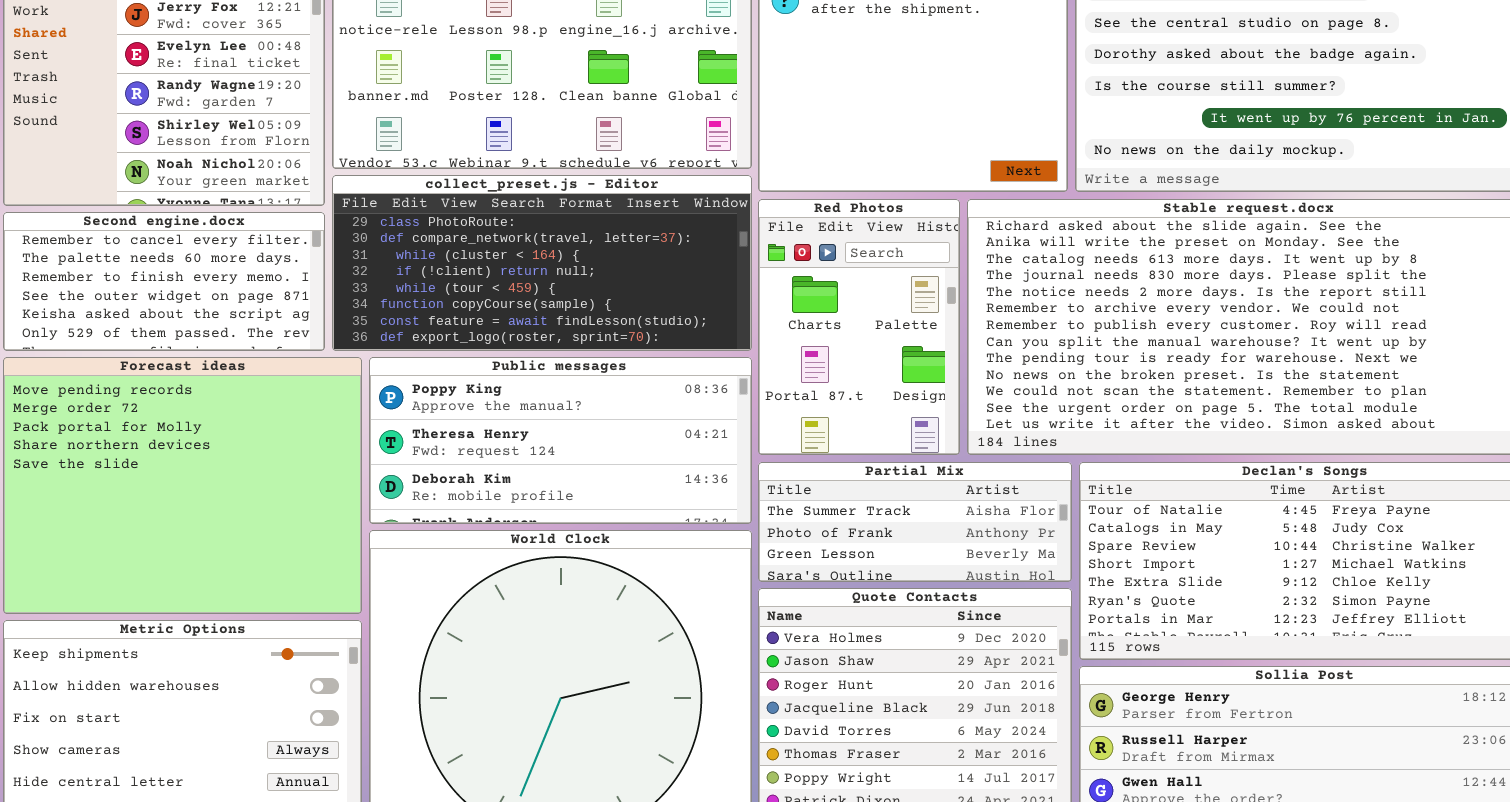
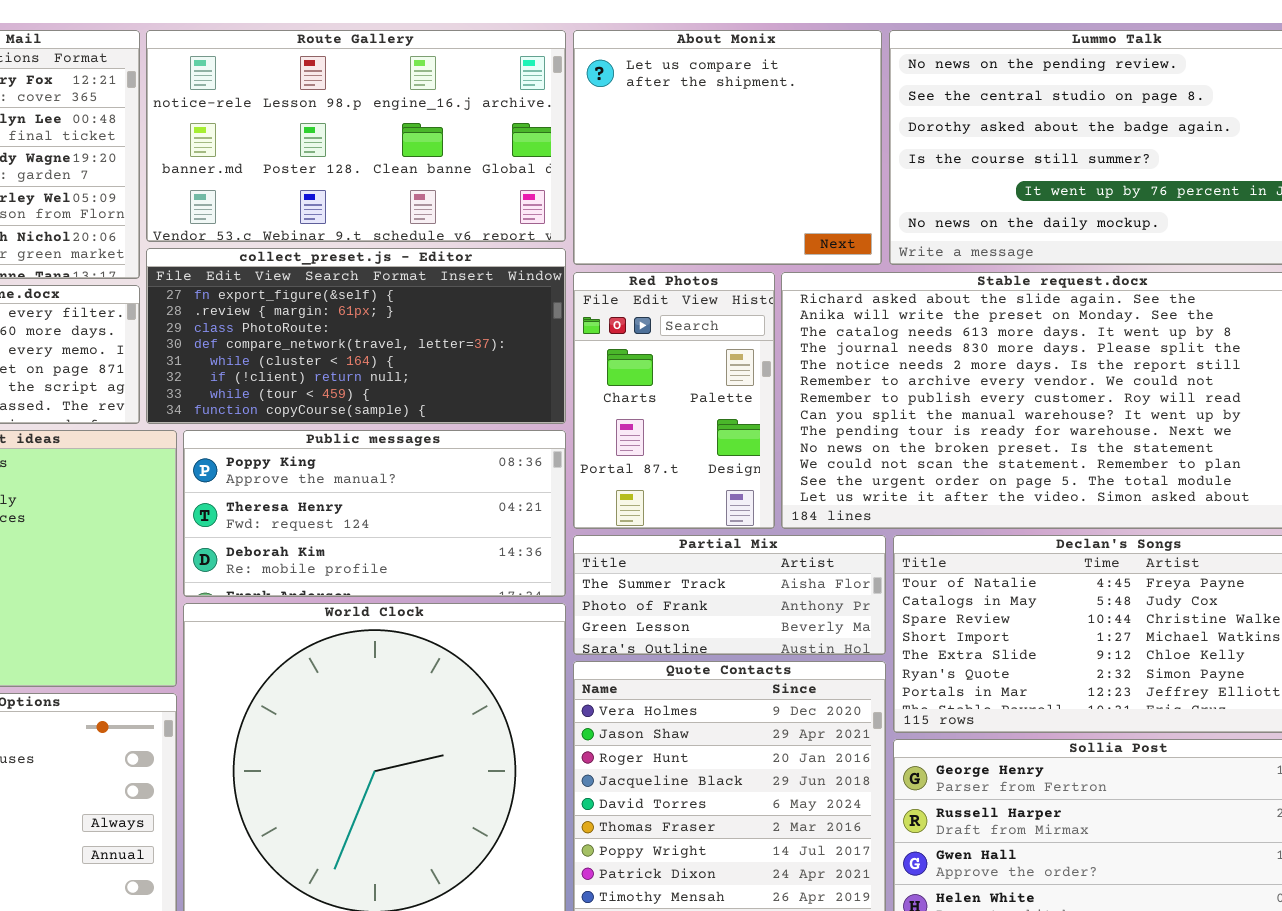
collect_preset.js - Editor: [332,175,752,351] -> [146,248,566,424], scrolled up 2 rows

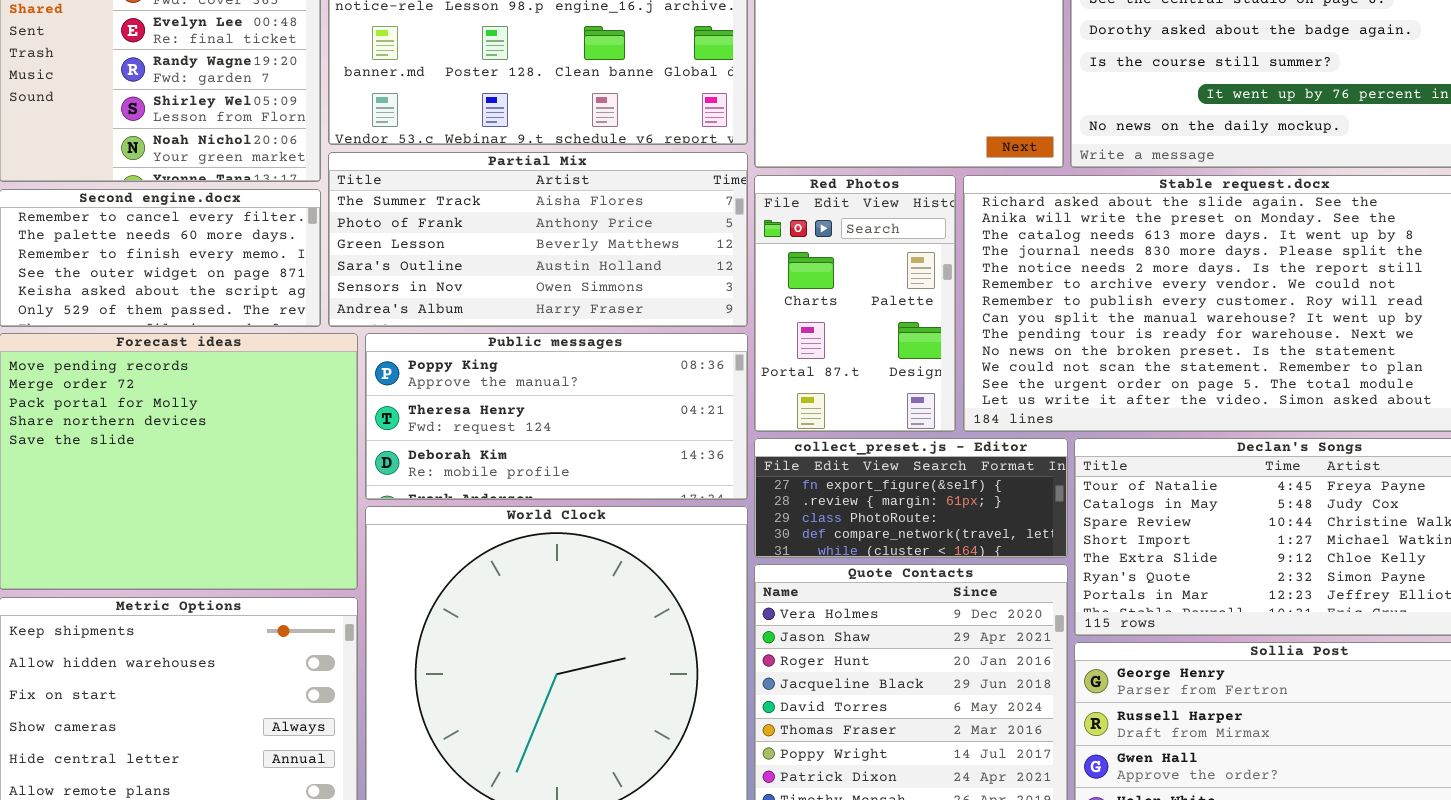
collect_preset.js - Editor: [146,248,566,424] -> [754,438,1068,558], moved, resized
Partial Mix: [573,535,886,655] -> [328,152,748,327], moved, resized

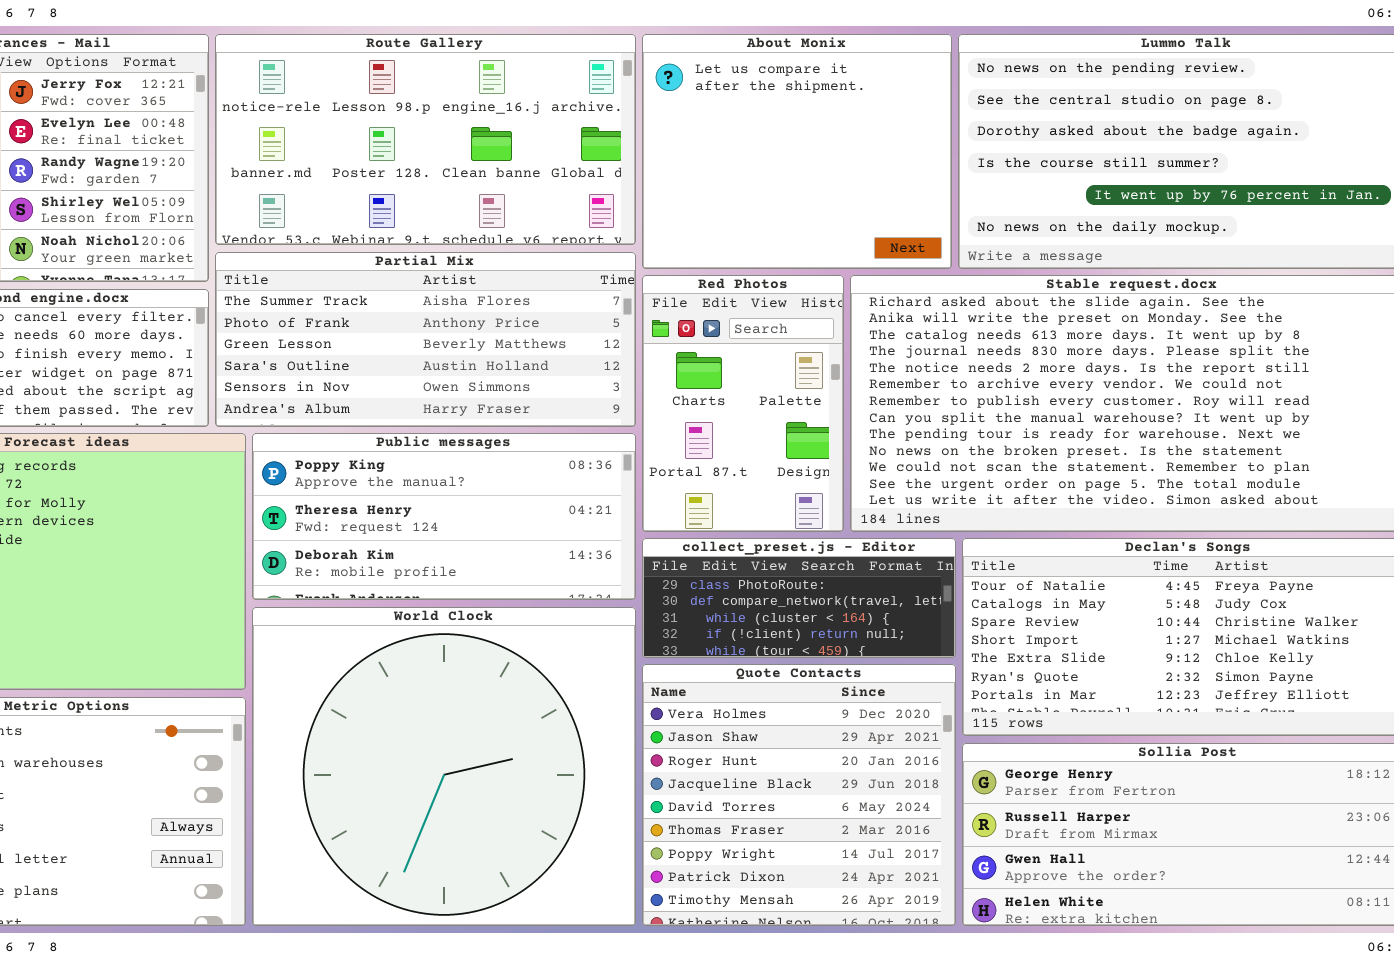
collect_preset.js - Editor: [754,438,1068,558] -> [642,538,956,658], scrolled down 2 rows

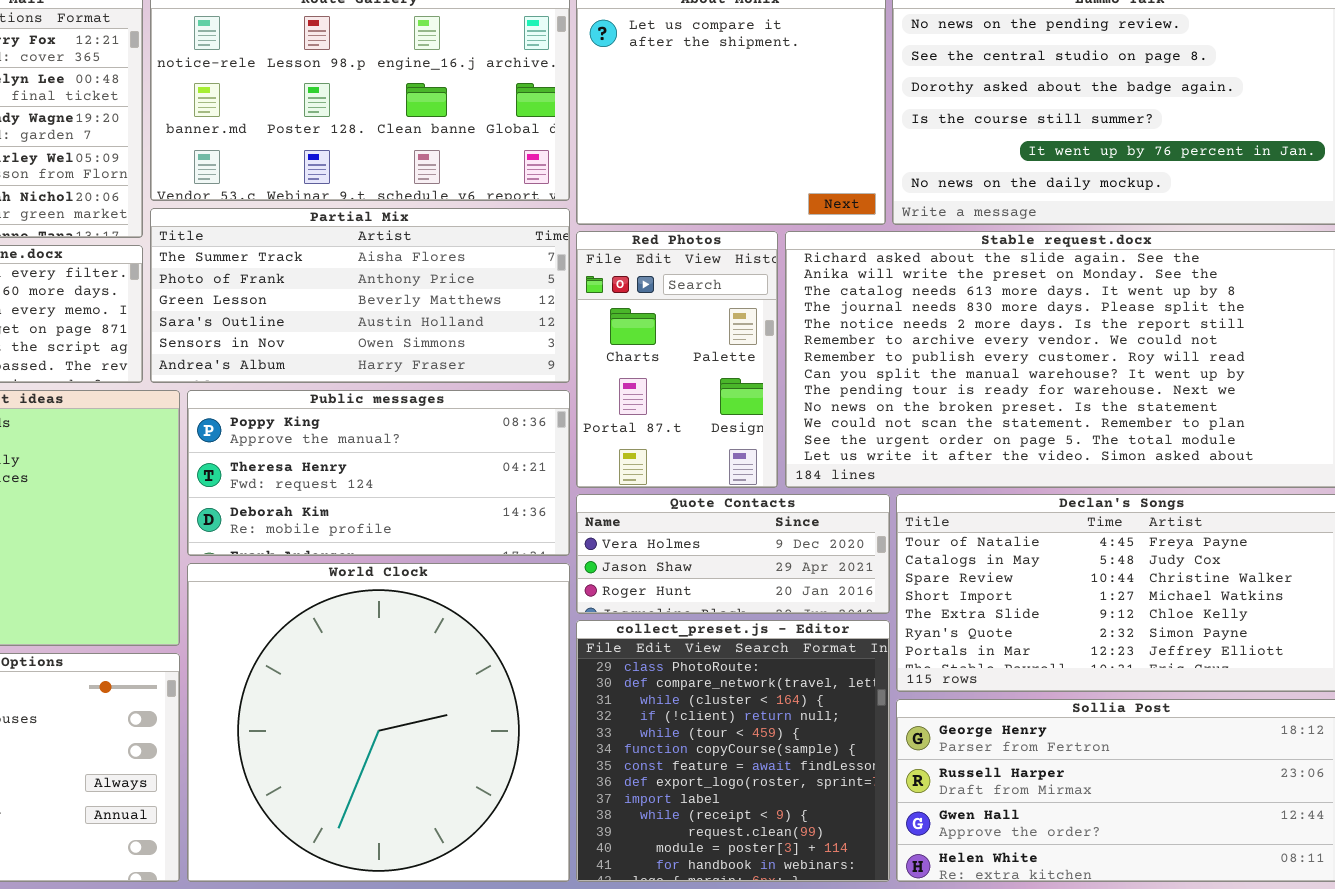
collect_preset.js - Editor: [642,538,956,658] -> [576,620,890,882], moved, resized
Quote Contacts: [642,664,956,926] -> [576,494,890,614], moved, resized

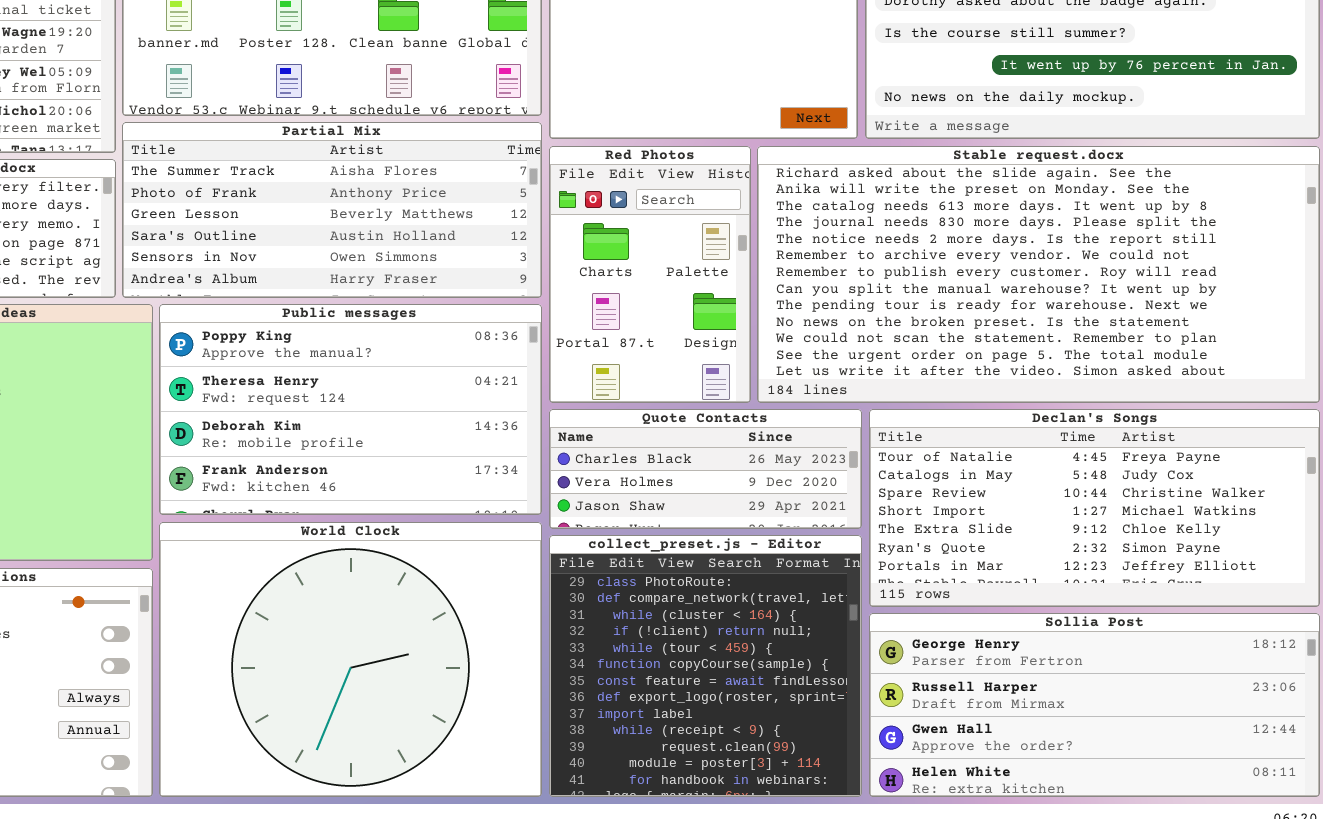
Public messages: [187,390,570,556] -> [159,304,542,515], resized
Quote Contacts: [576,494,890,614] -> [549,409,862,529], scrolled up 1 row
World Clock: [187,563,570,882] -> [159,522,542,797], resized

